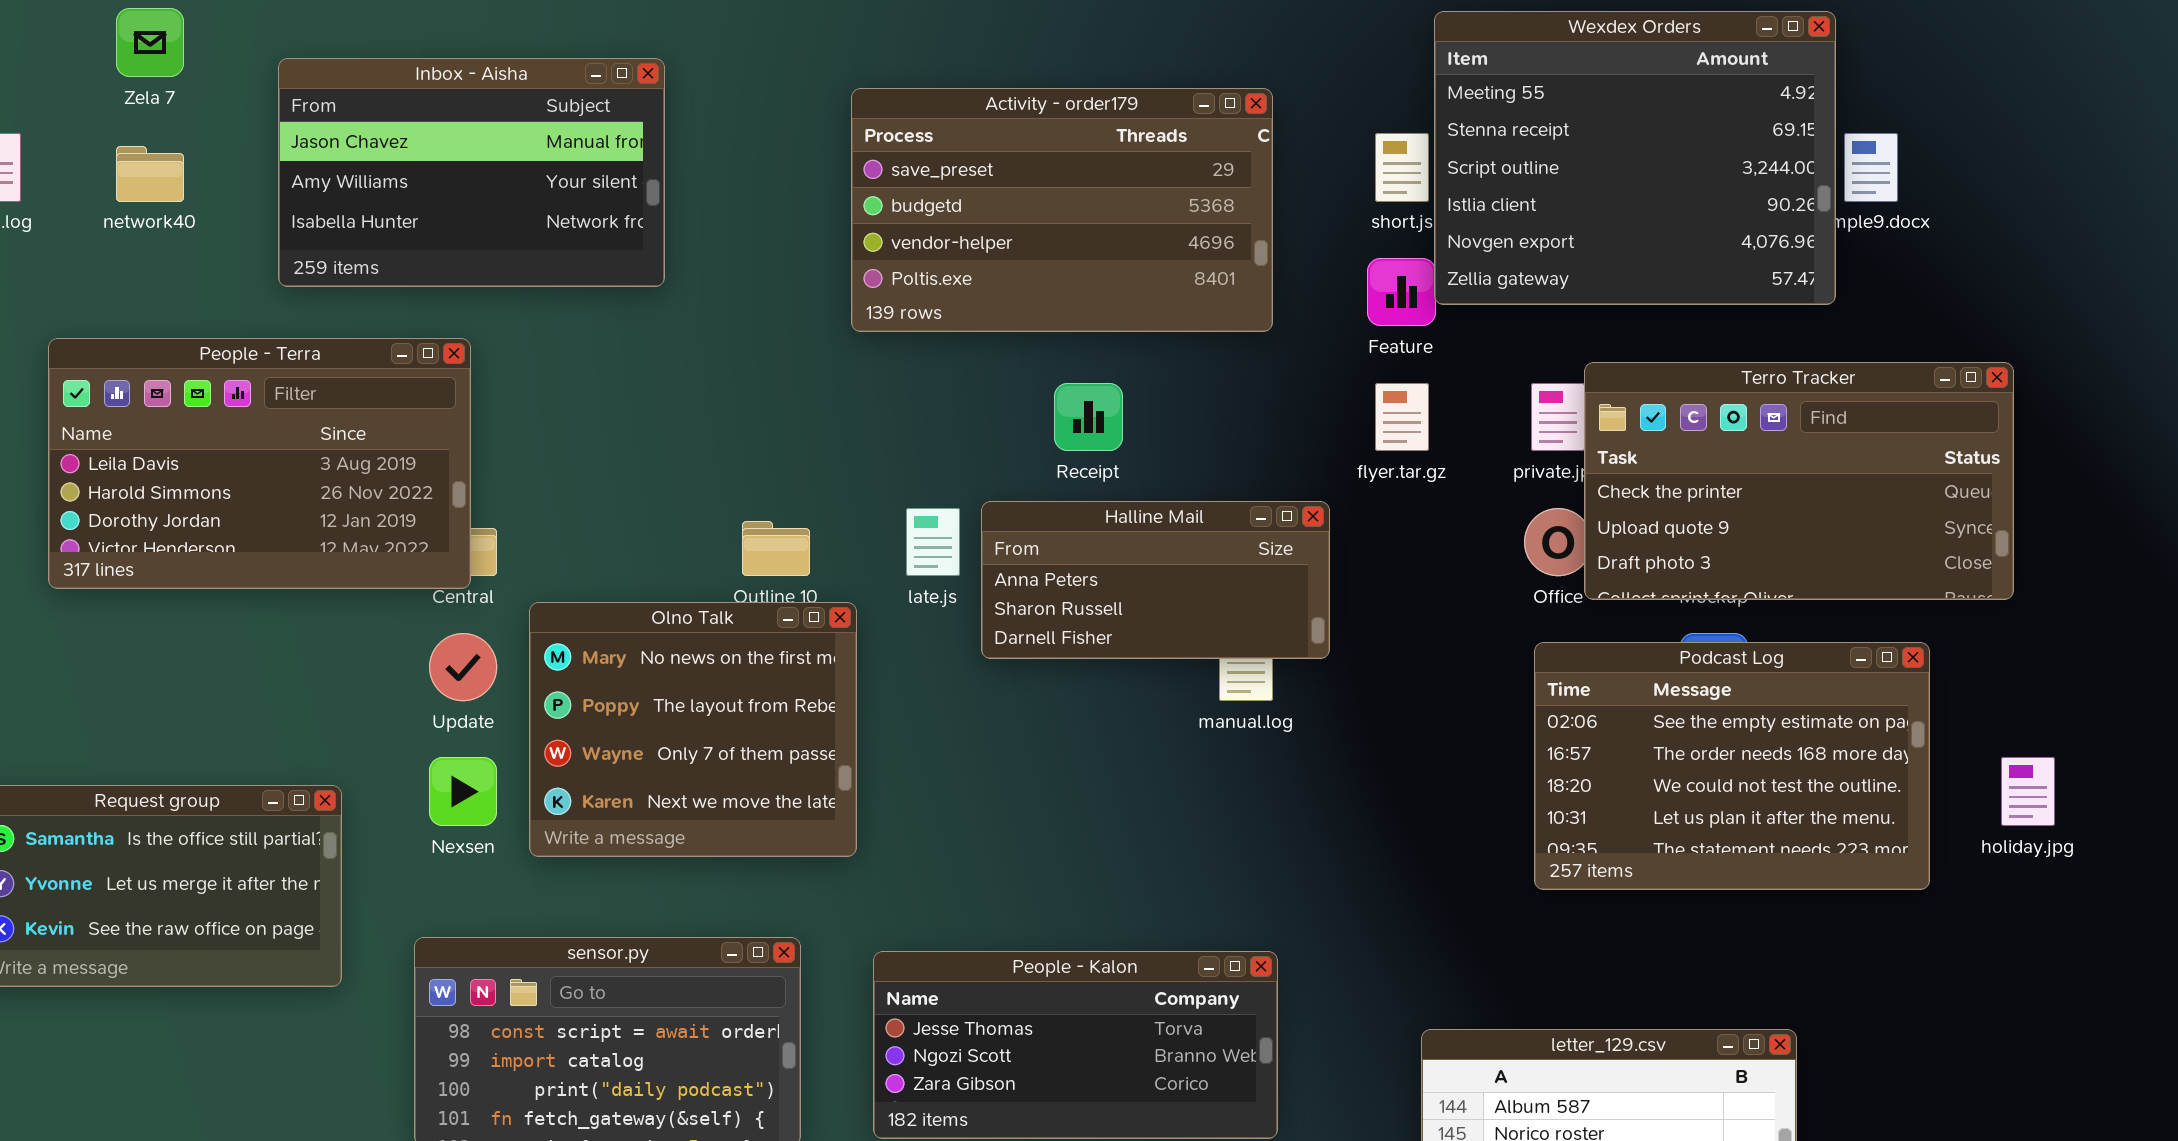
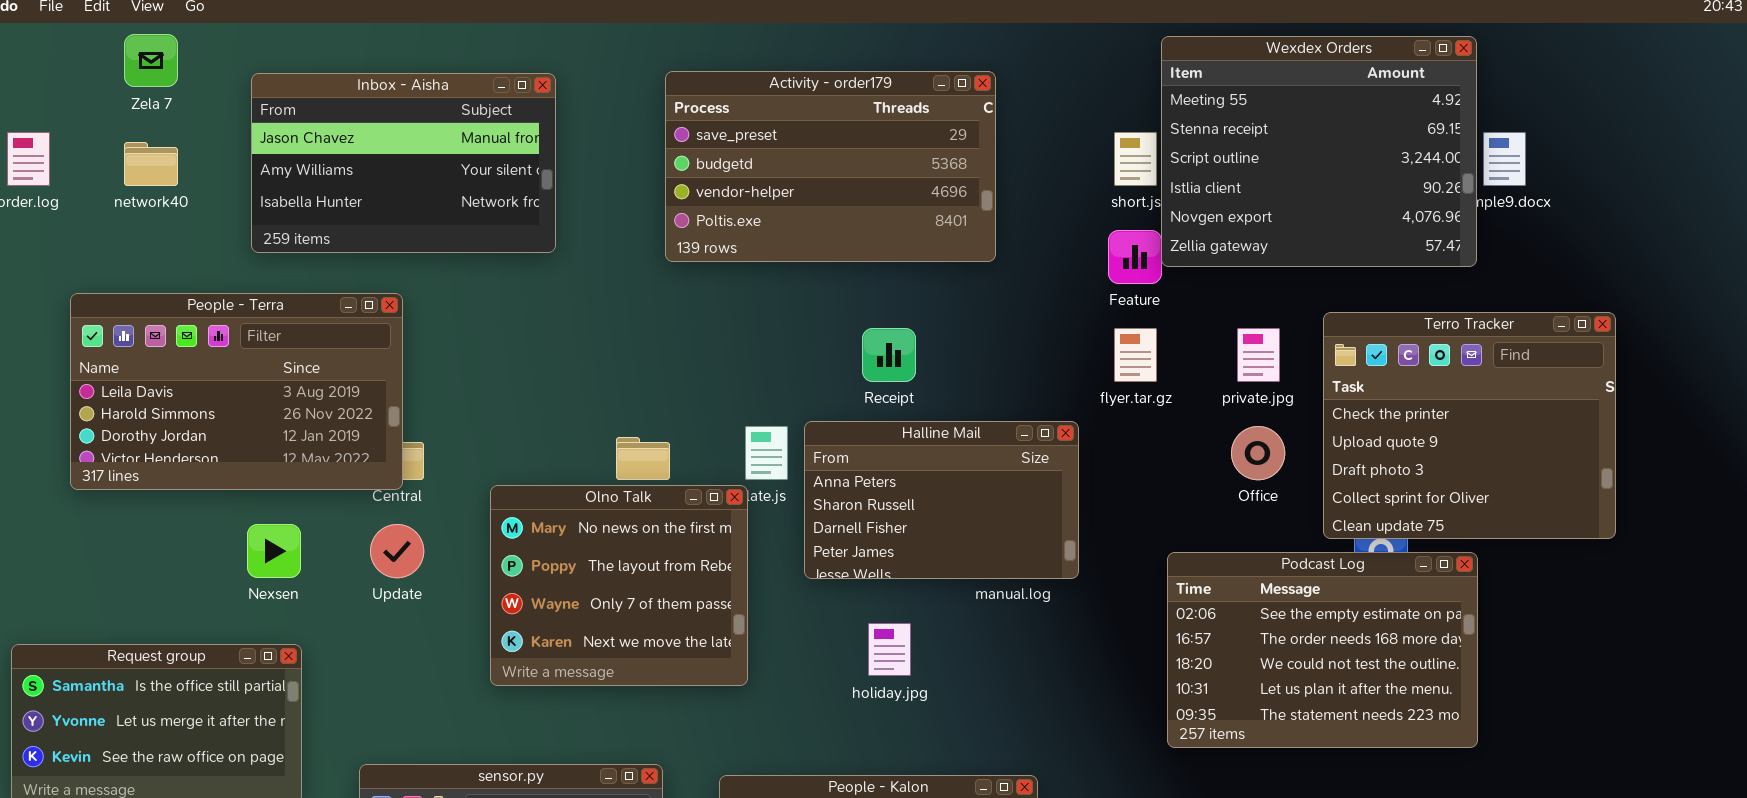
Activity - order179: [851,88,1273,332] -> [665,71,996,262], moved
Terro Tracker: [1584,362,2014,600] -> [1323,312,1616,539], resized
Halline Mail: [981,501,1330,659] -> [804,421,1079,579], resized
Olno Talk: [529,602,857,857] -> [490,485,748,686], moved
Podcast Log: [1534,642,1930,890] -> [1167,552,1478,748], moved
Nexsen: [429,757,497,826] -> [247,524,301,578], moved
holiday.jpg: [2001,757,2055,826] -> [868,623,911,676], moved

